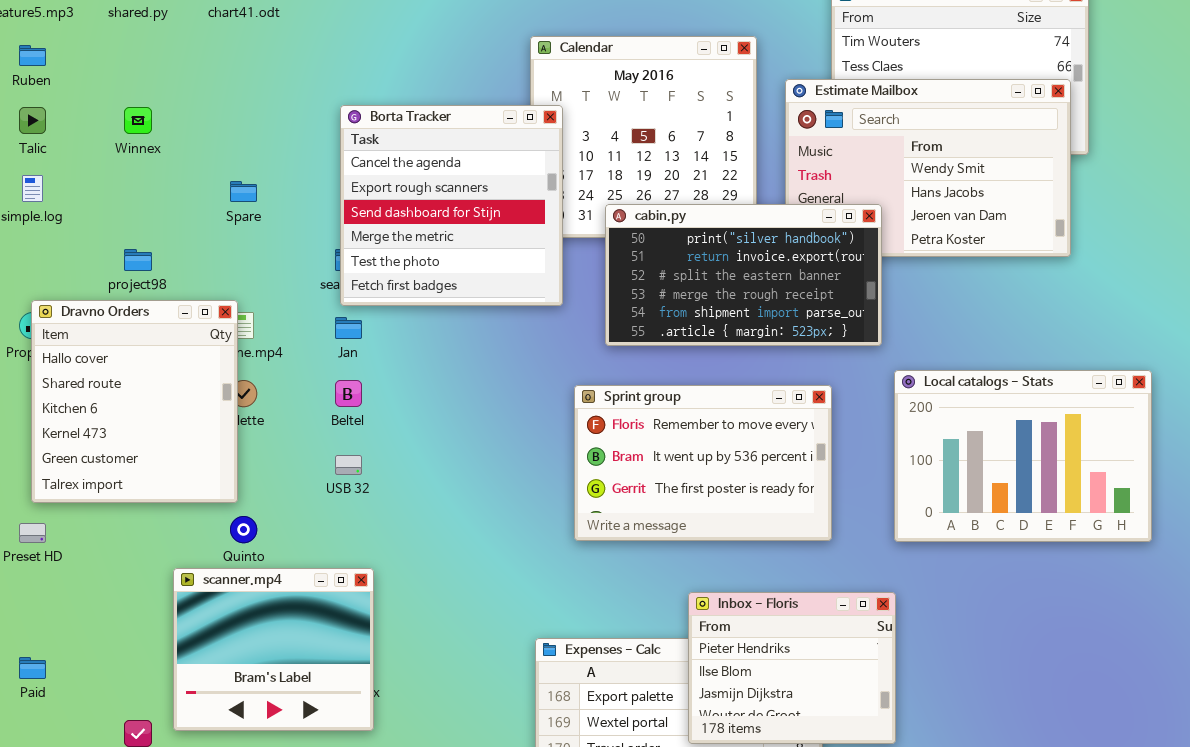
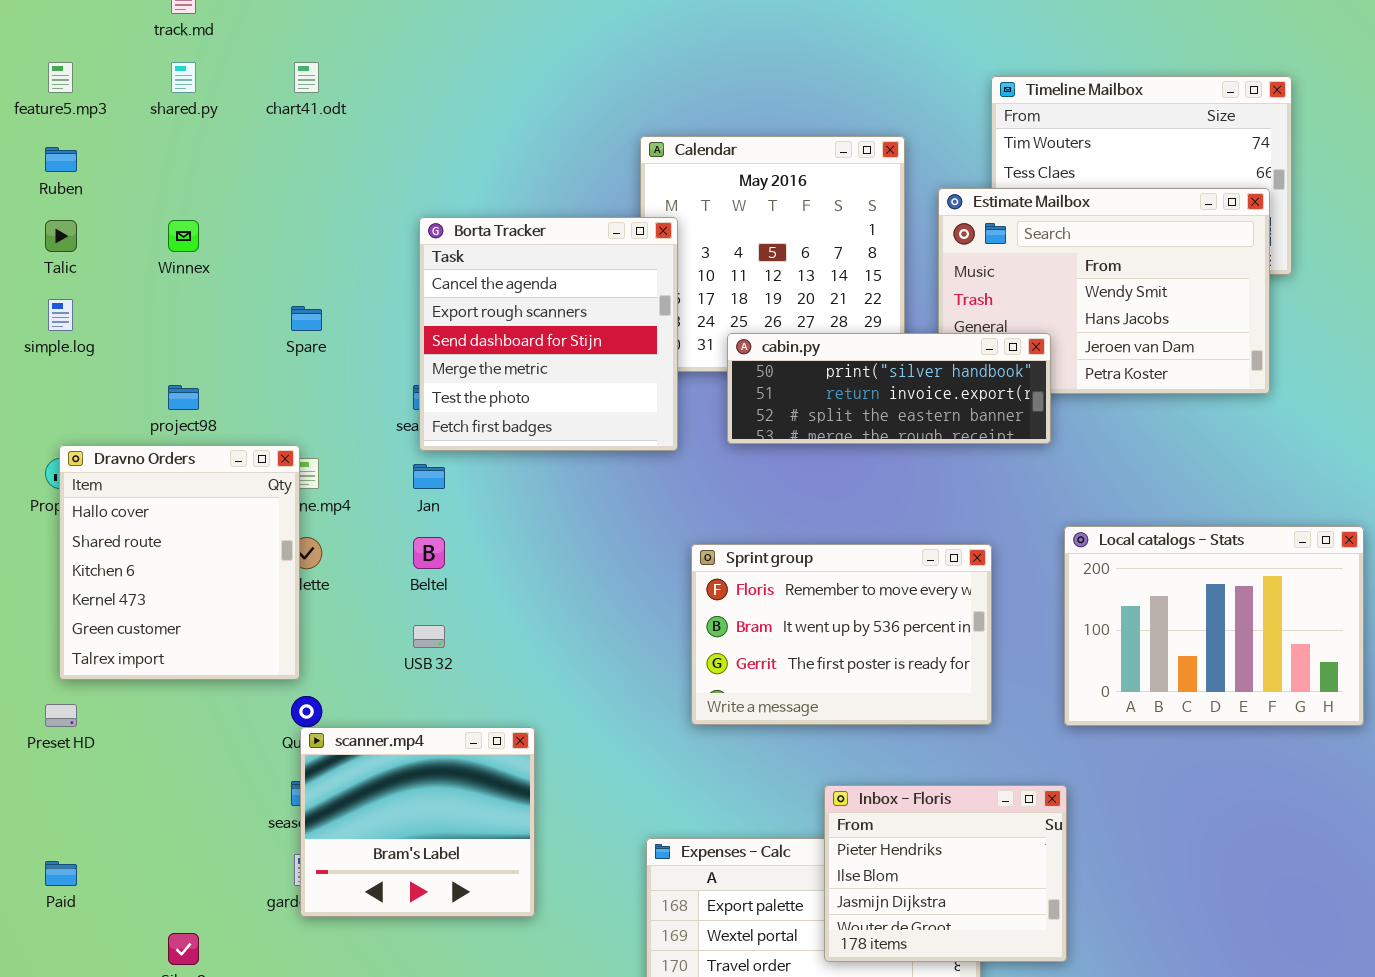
cabin.py: [605,204,882,346] -> [727,333,1051,444], resized
scanner.mp4: [173,568,374,731] -> [300,727,535,917], moved

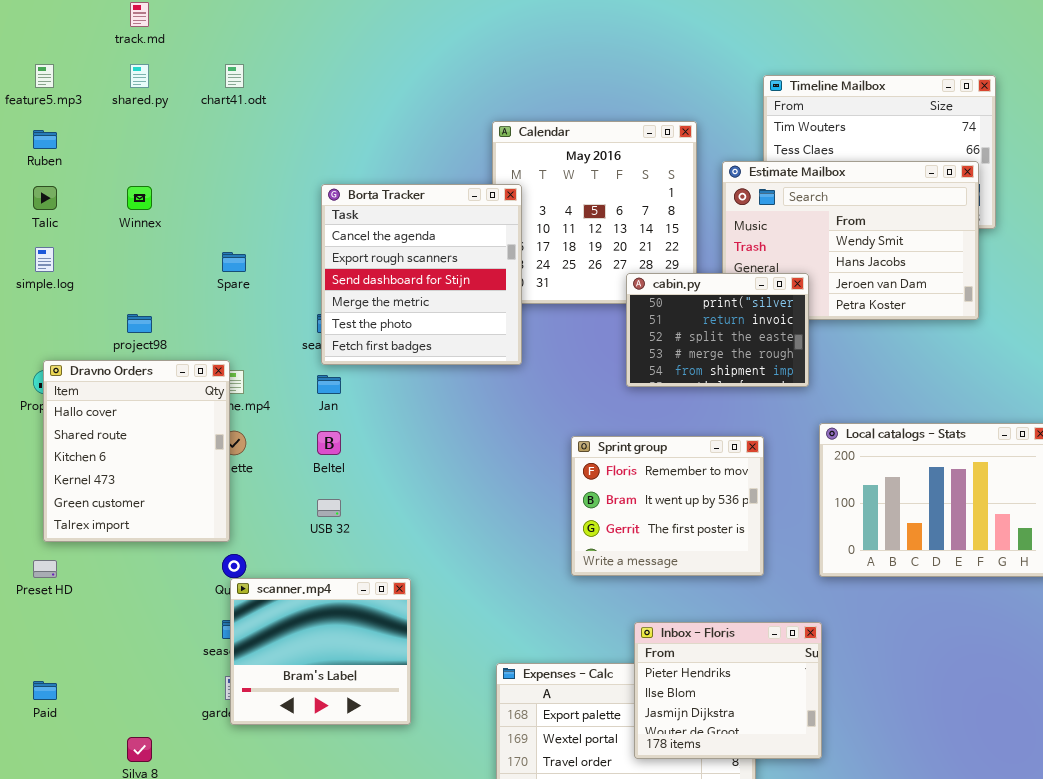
cabin.py: [727,333,1051,444] -> [626,273,809,387], resized
Sprint group: [691,544,992,725] -> [571,436,764,576], resized

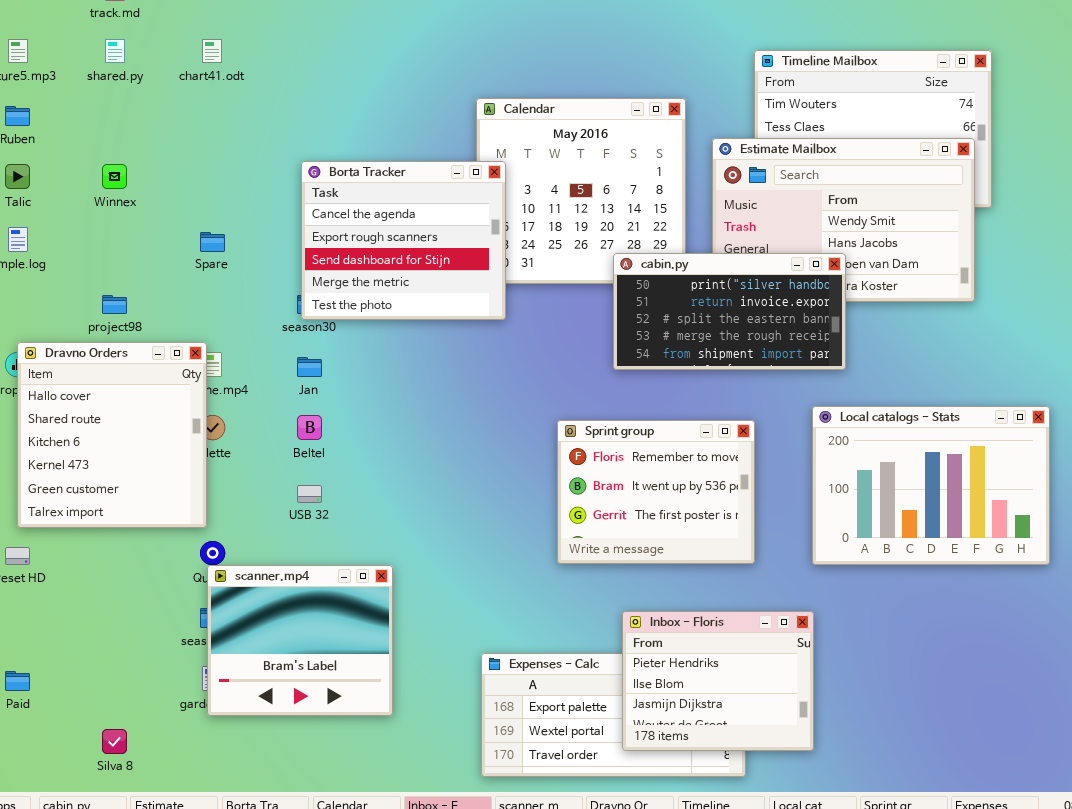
Borta Tracker: [321,184,522,365] -> [301,161,506,320], resized
cabin.py: [626,273,809,387] -> [613,253,846,370], resized

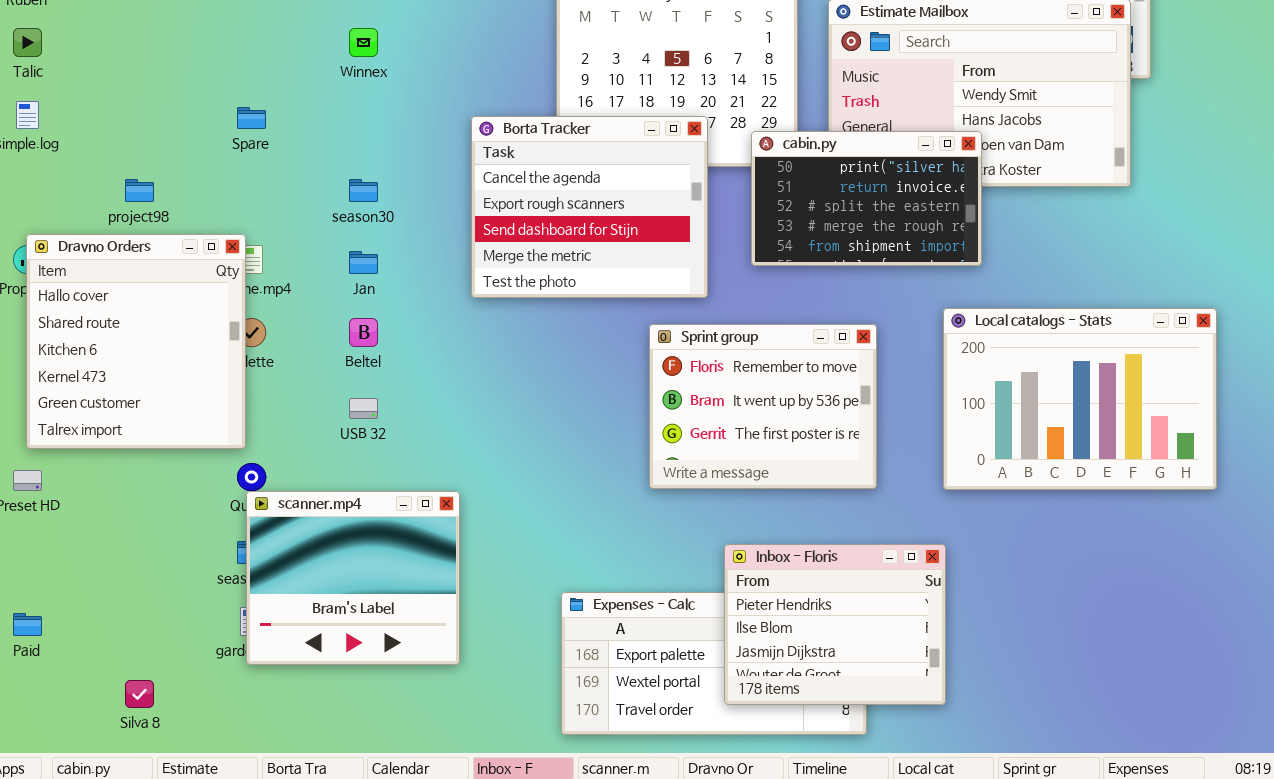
Borta Tracker: [301,161,506,320] -> [471,116,708,298], moved
Winnex: [102,164,127,189] -> [349,28,378,57], moved
cabin.py: [613,253,846,370] -> [751,131,982,266], resized

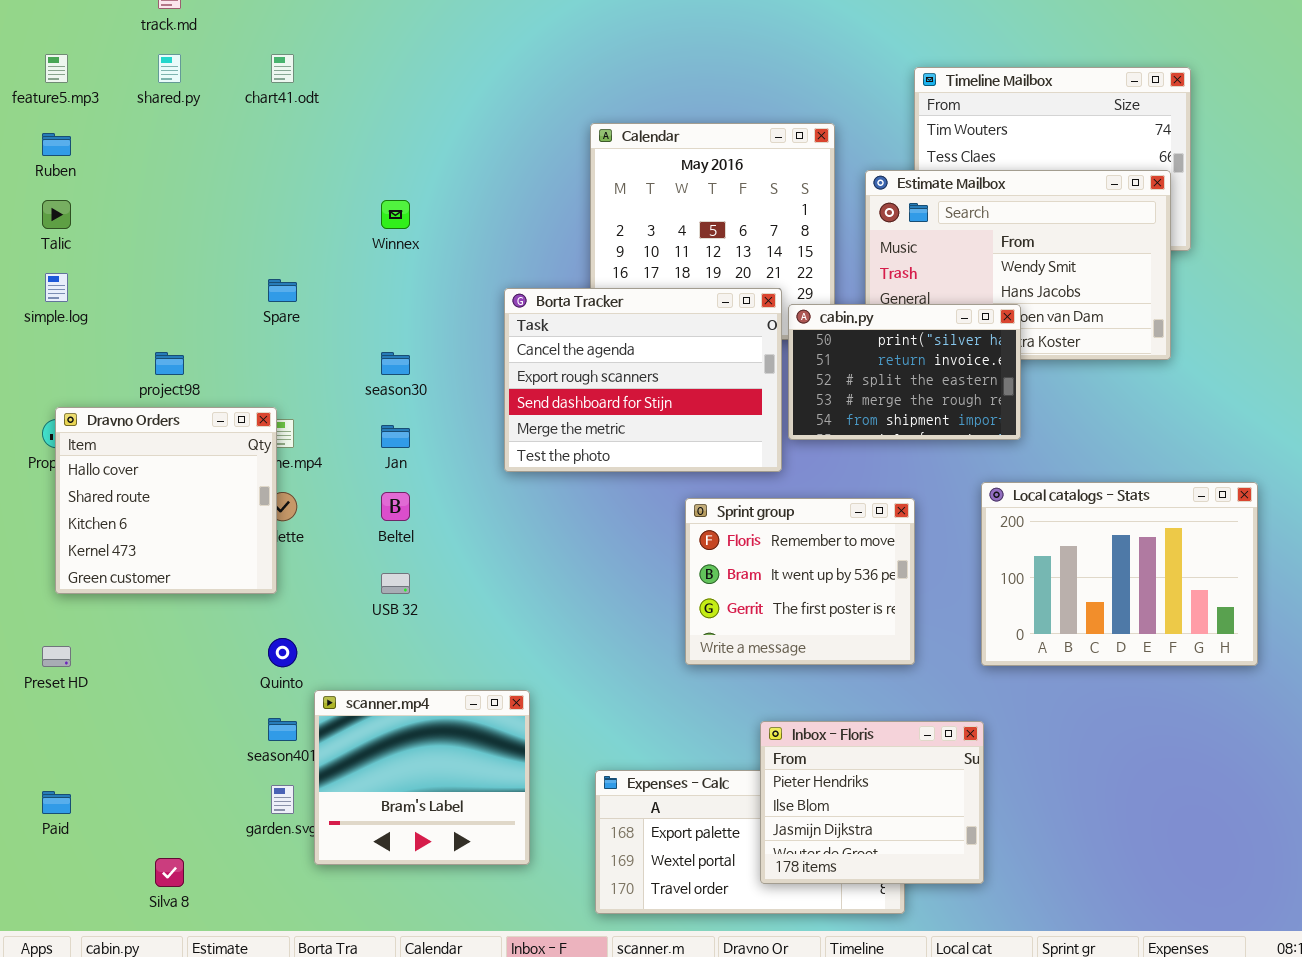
Borta Tracker: [471,116,708,298] -> [504,288,782,472], resized
Dravno Orders: [26,234,246,449] -> [55,407,277,594], resized
scanner.mp4: [246,491,460,665] -> [314,690,530,865], moved

